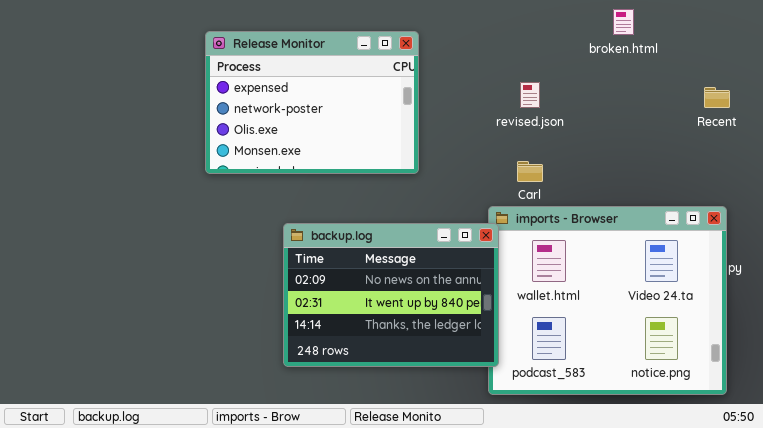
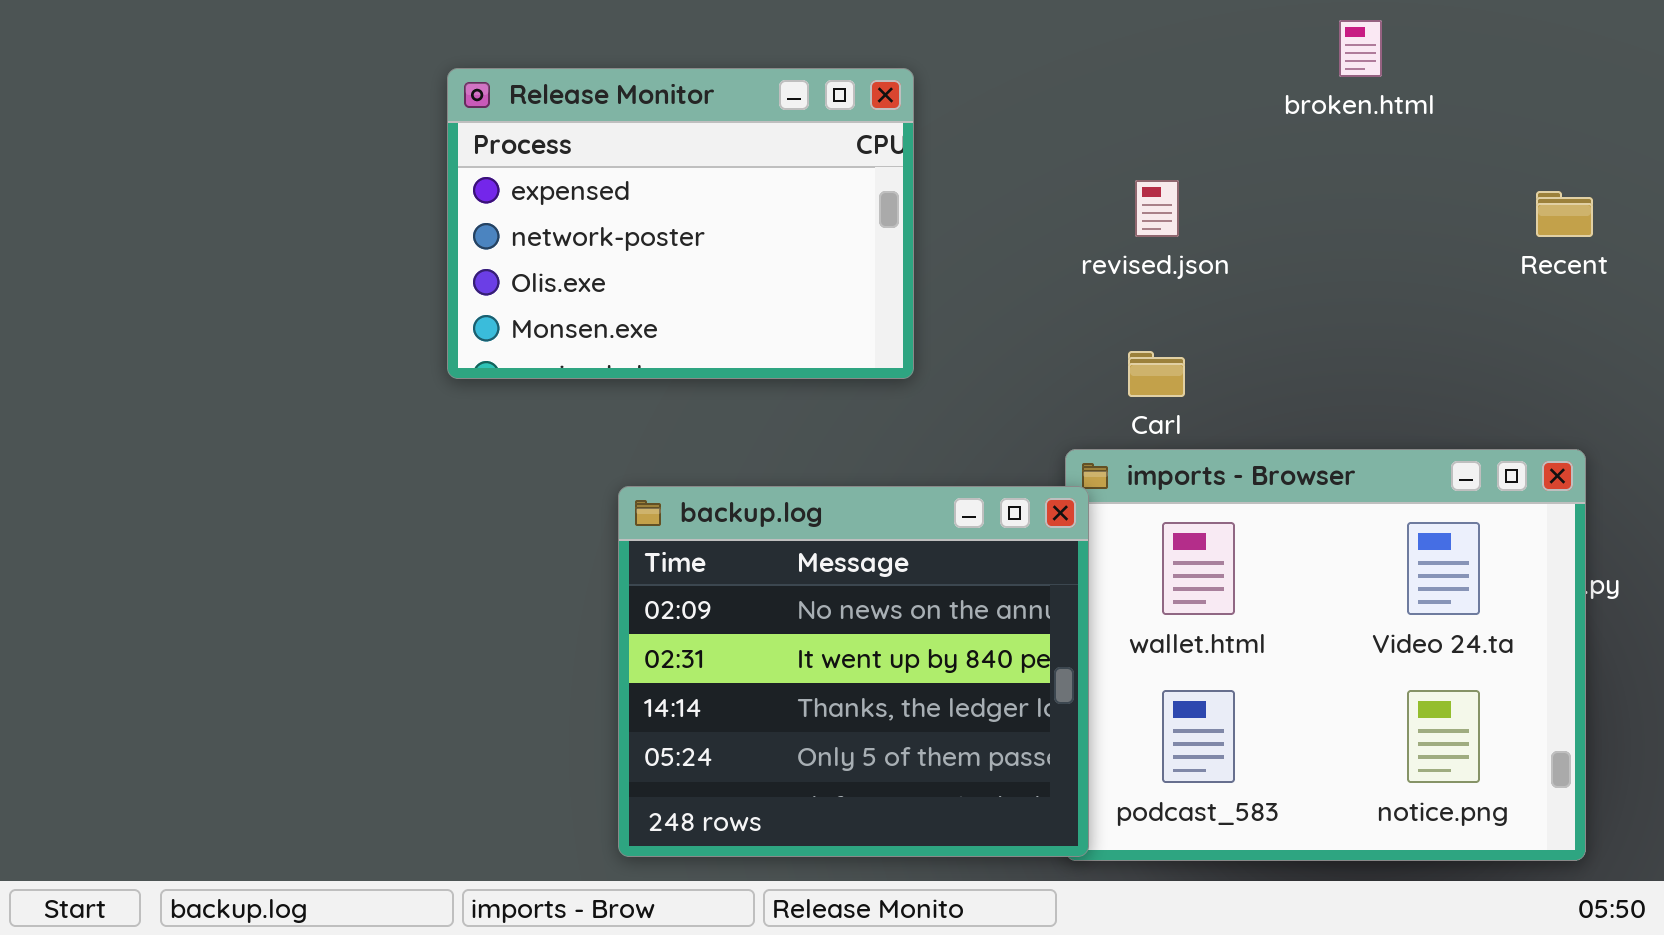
backup.log: [283,223,499,367] -> [618,486,1089,857], resized

